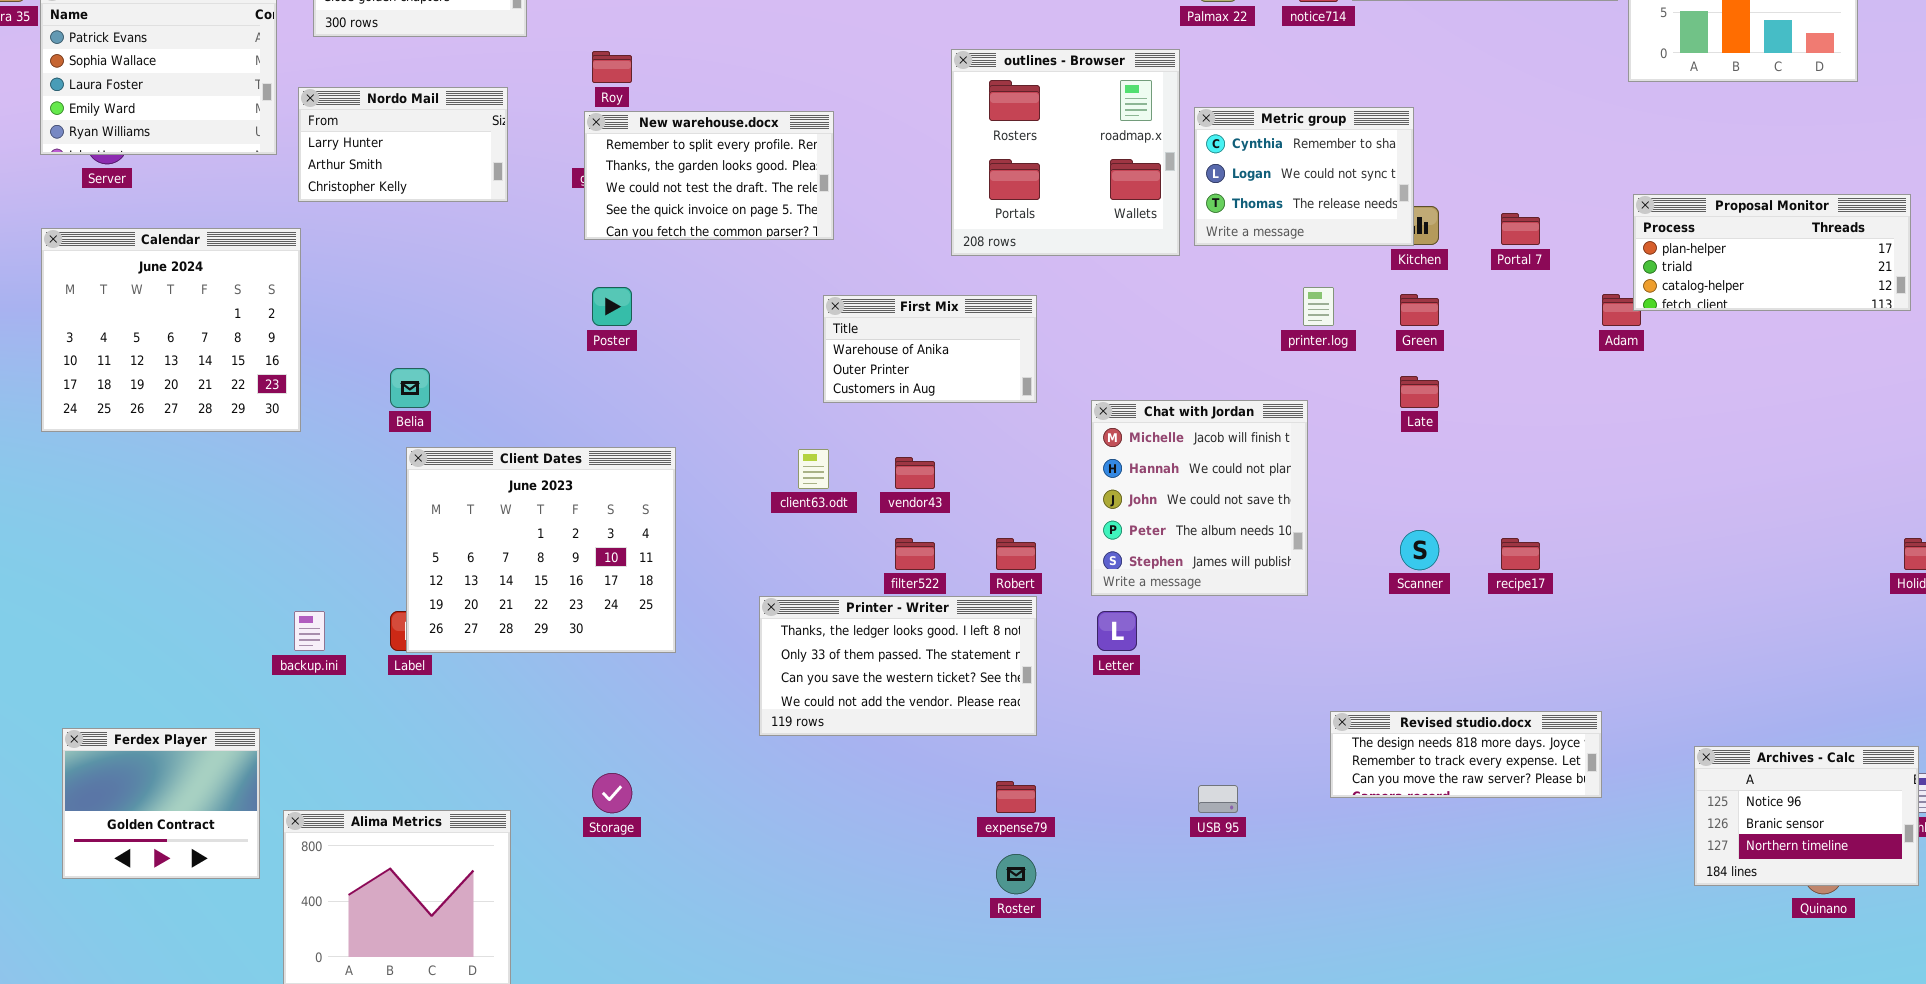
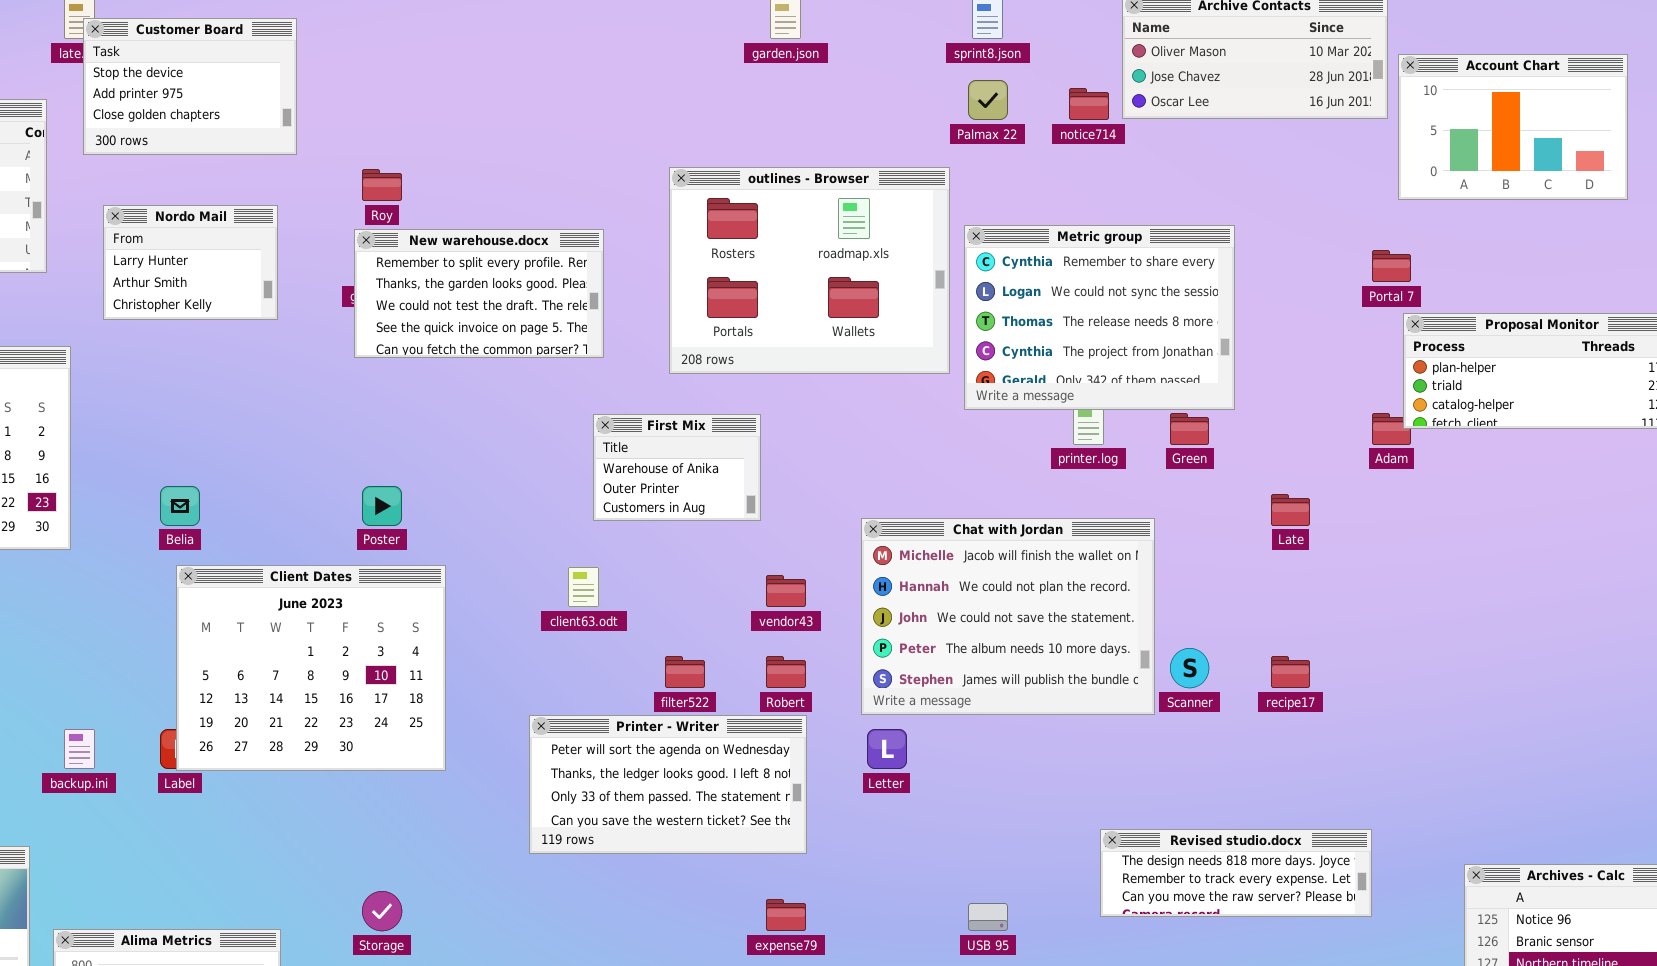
outlines - Browser: [951,49,1180,256] -> [669,167,950,374], resized
Nordo Mail: [298,87,508,202] -> [103,205,278,320], resized
Metric group: [1194,107,1414,246] -> [964,225,1235,410], resized
Portal 7: [1501,213,1540,245] -> [1372,250,1411,282], moved
Poster: [592,287,632,326] -> [362,486,402,526], moved
First Mix: [823,295,1037,403] -> [593,414,761,521], resized
Late: [1400,376,1439,408] -> [1271,494,1310,526], moved
Chat with Jordan: [1091,400,1308,596] -> [861,518,1155,715], resized
vendor43: [895,457,935,489] -> [766,575,806,607], moved
Printer - Writer: [759,596,1037,736] -> [529,715,807,854], scrolled up 1 row

